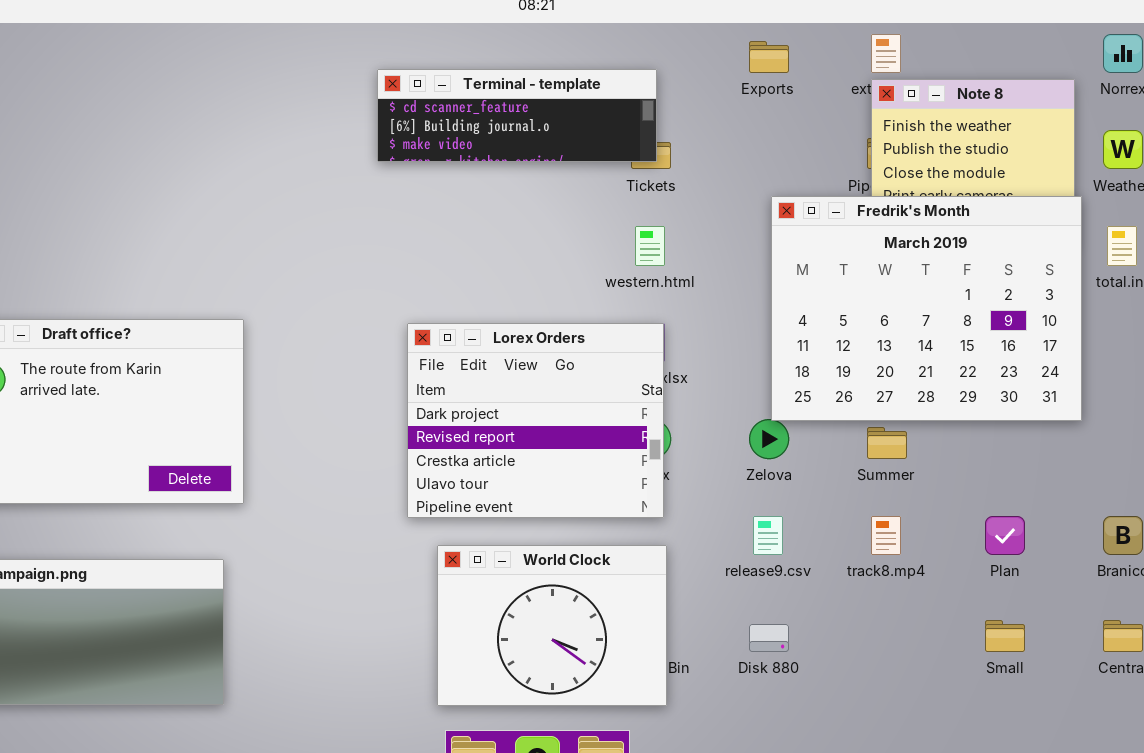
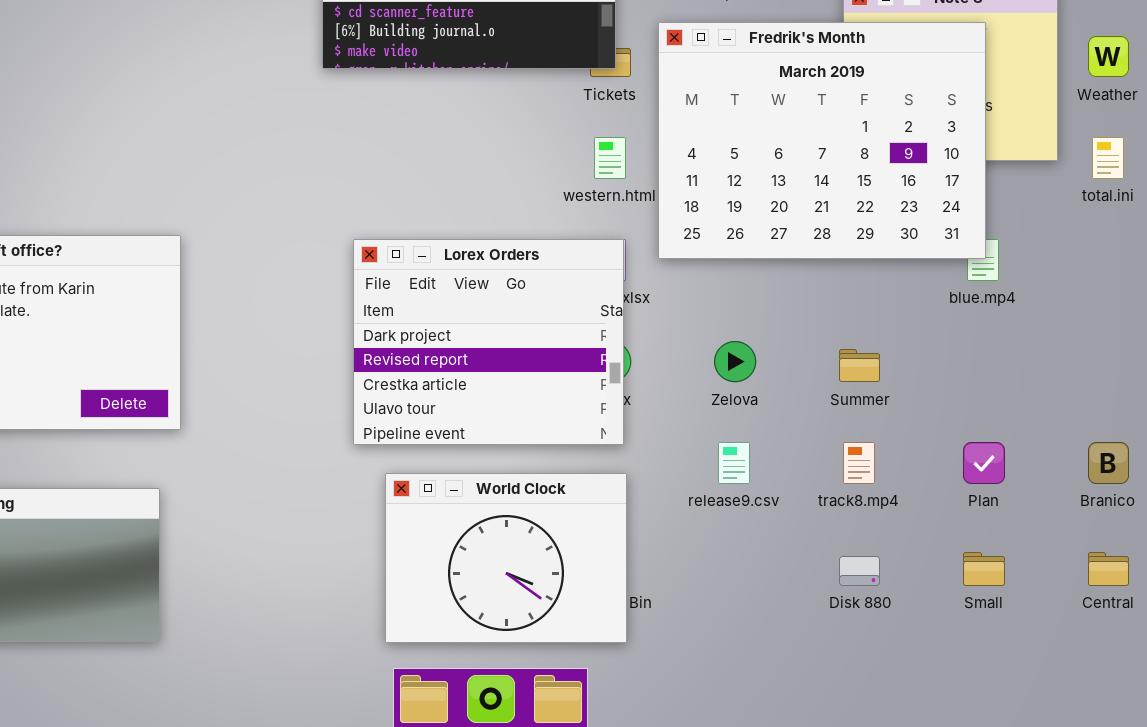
Fredrik's Month: [771,196,1082,421] -> [658,22,986,259], moved
Disk 880: [749,624,789,652] -> [839,556,880,586], moved

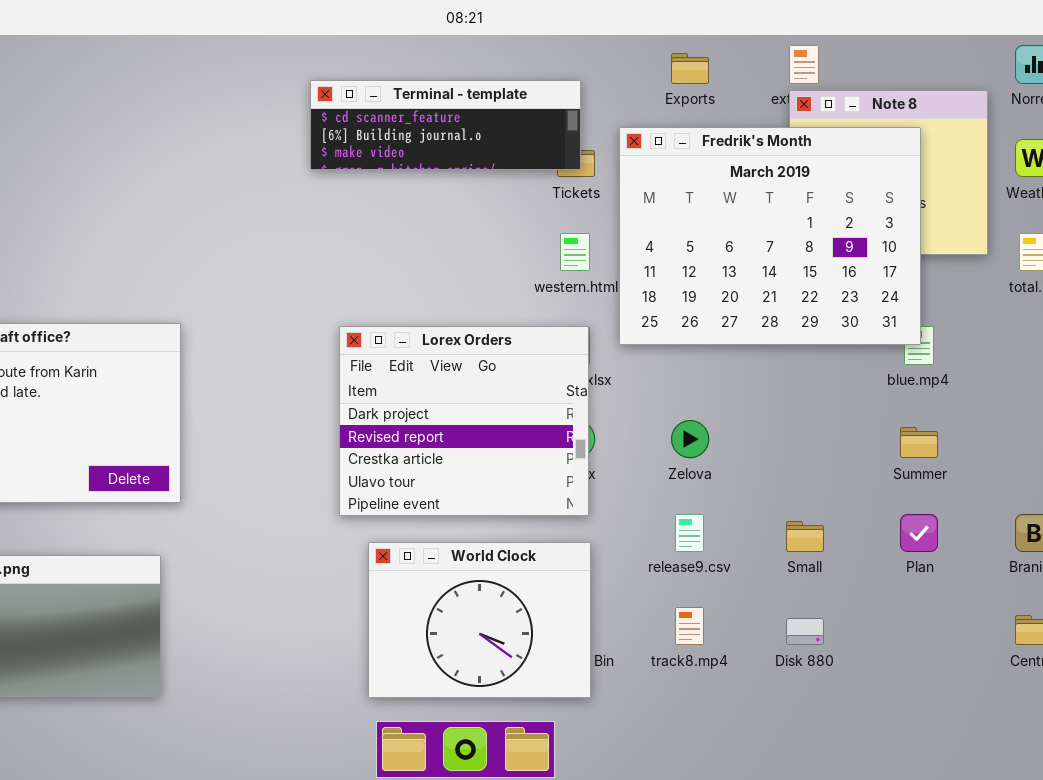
Summer: [839,349,880,382] -> [900,427,938,458], moved
track8.mp4: [843,442,875,484] -> [675,607,704,645], moved
Small: [963,552,1005,586] -> [786,521,824,552], moved

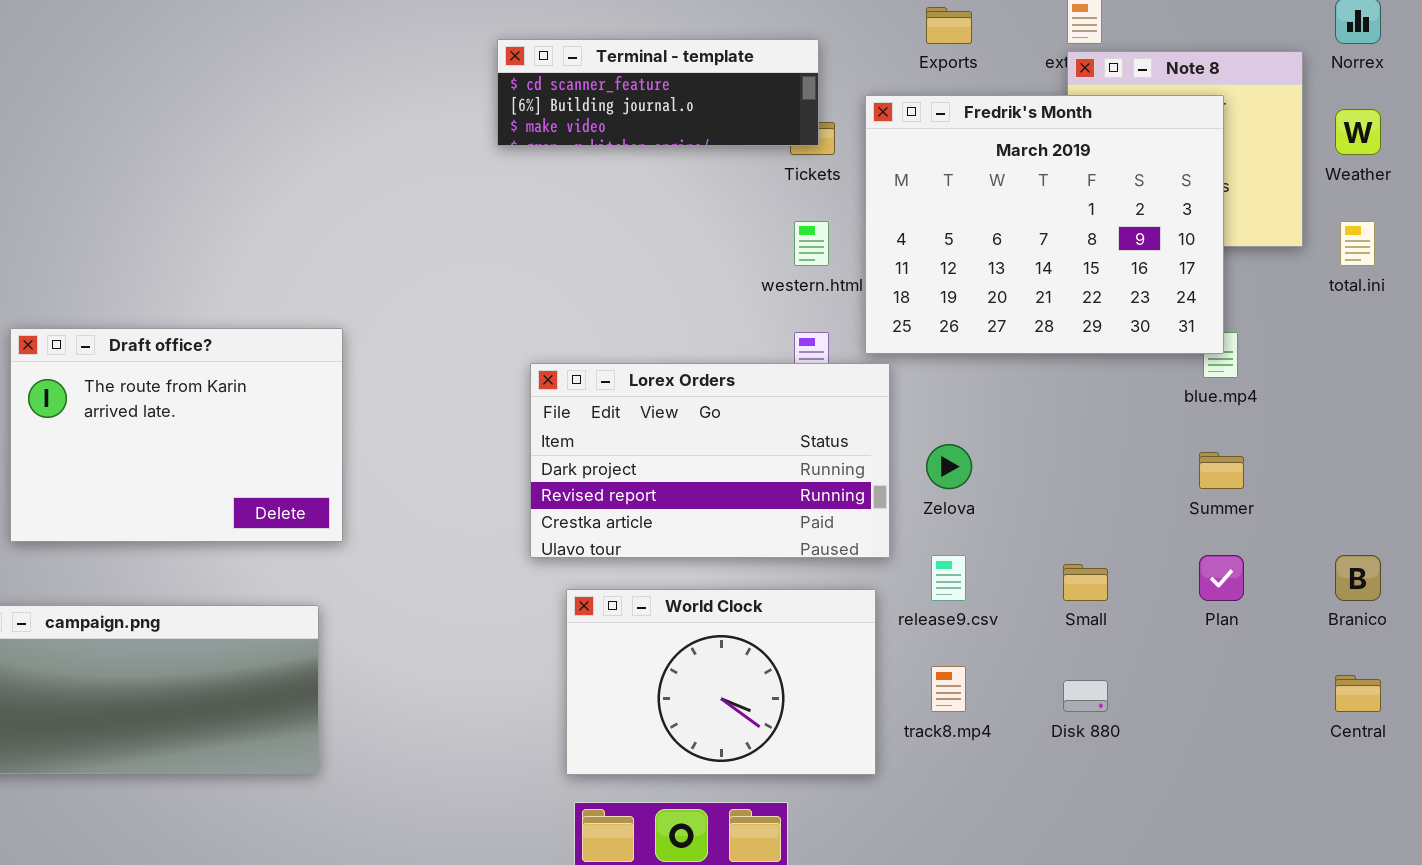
Lorex Orders: [339,326,589,516] -> [530,363,890,558], resized
World Clock: [368,542,591,698] -> [566,589,876,775], resized

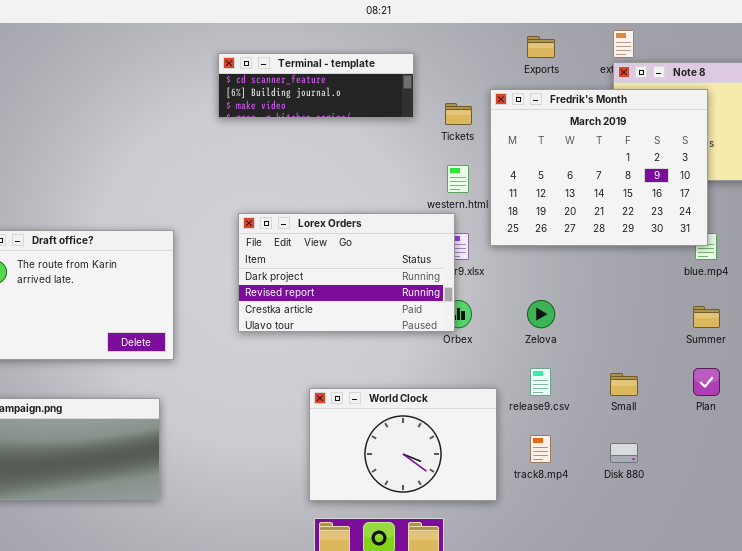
Terminal - template: [497,39,819,146] -> [218,53,414,118], moved
Lorex Orders: [530,363,890,558] -> [238,213,455,332], moved

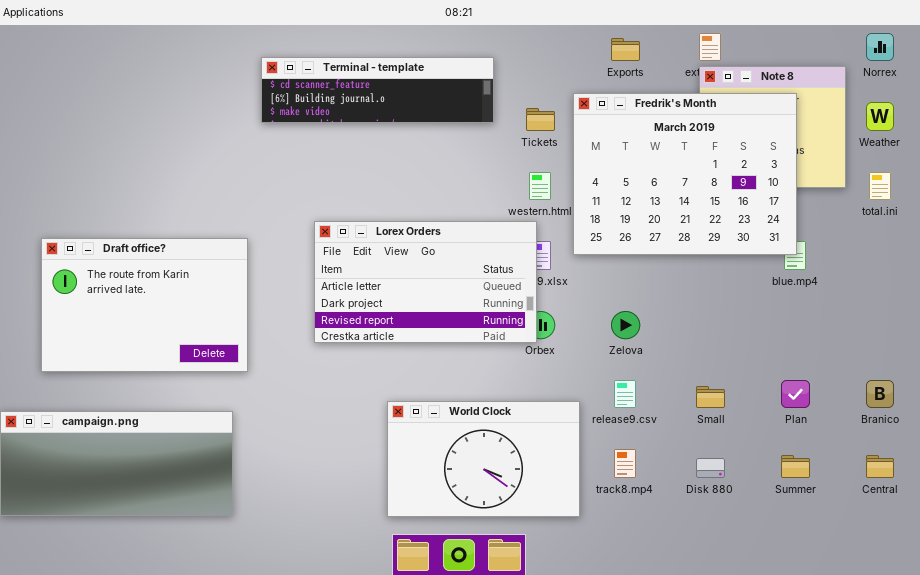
Terminal - template: [218,53,414,118] -> [261,57,494,123], resized
Lorex Orders: [238,213,455,332] -> [314,221,537,343], scrolled up 1 row
Summer: [693,306,720,328] -> [781,455,810,478], moved

